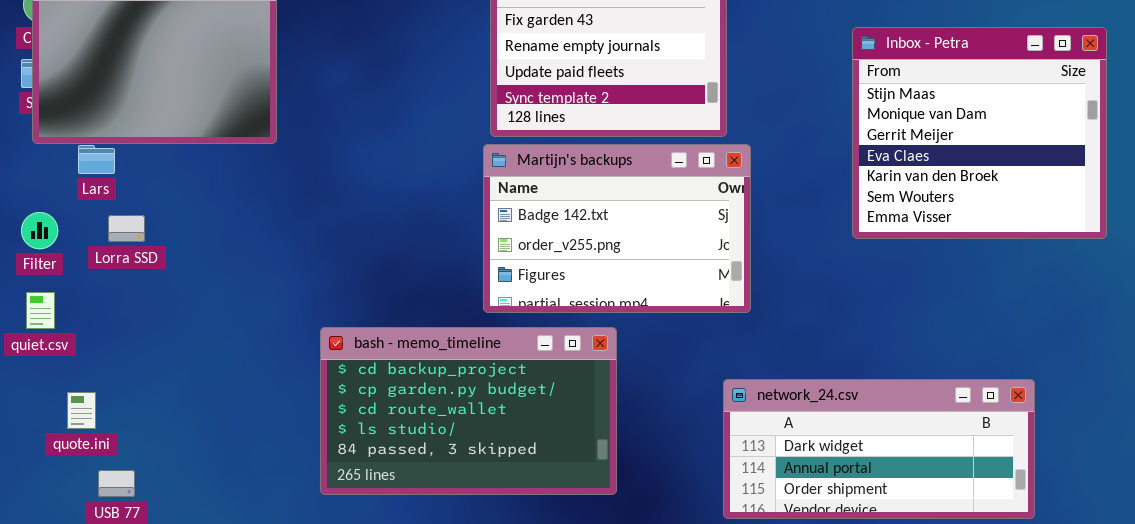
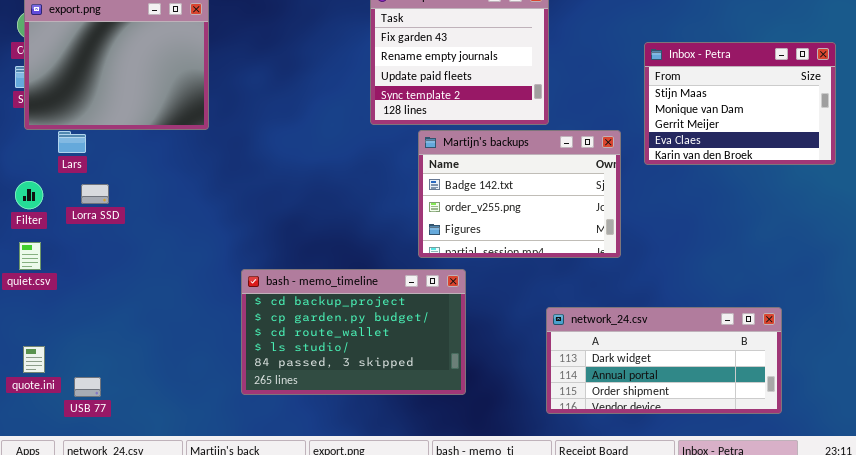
Inbox - Petra: [852,27,1107,239] -> [644,42,836,165], resized
Martijn's backups: [483,144,751,313] -> [418,130,621,258], moved
quote.ini: [67,392,96,429] -> [23,346,45,373], moved

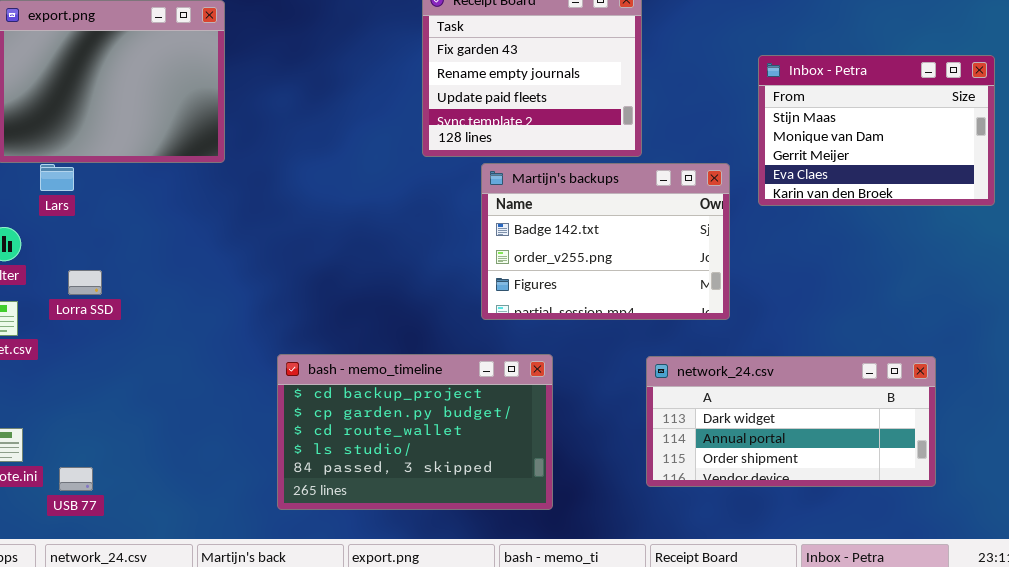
Lorra SSD: [81,184,109,204] -> [68,270,102,295], moved
bash - memo_timeline: [241,269,466,395] -> [277,354,553,510], moved
network_24.csv: [546,307,782,414] -> [646,356,936,487], moved

